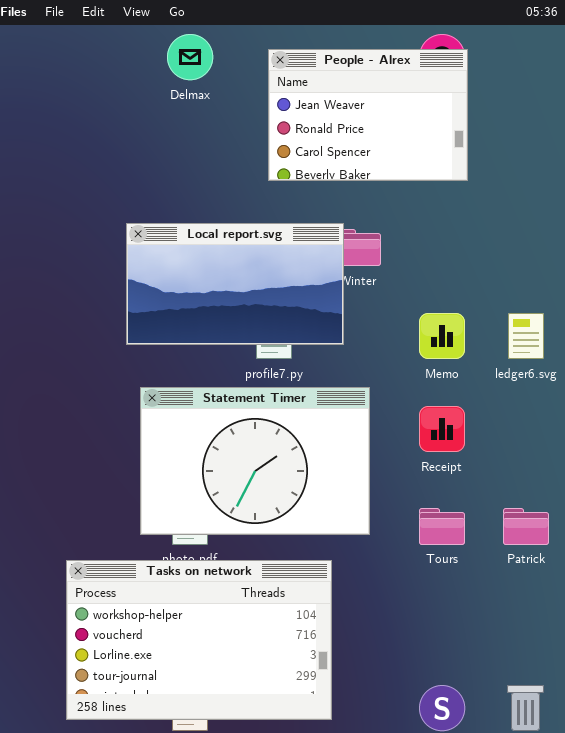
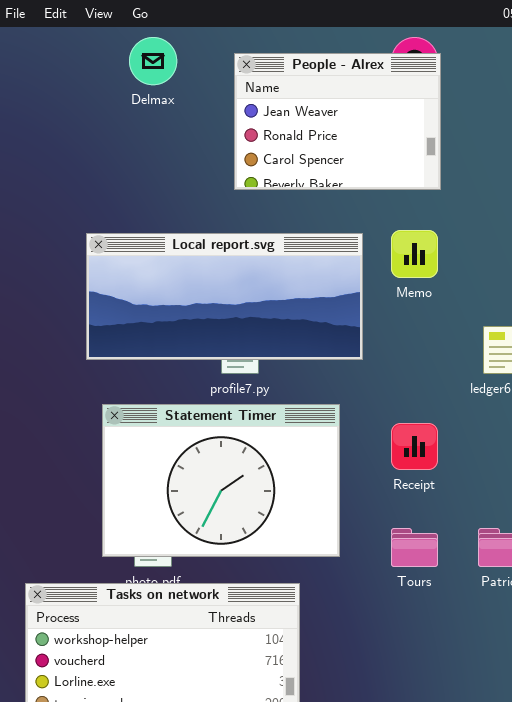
Local report.svg: [126,223,344,345] -> [86,233,363,360], resized
Memo: [419,313,465,359] -> [391,230,438,278], moved

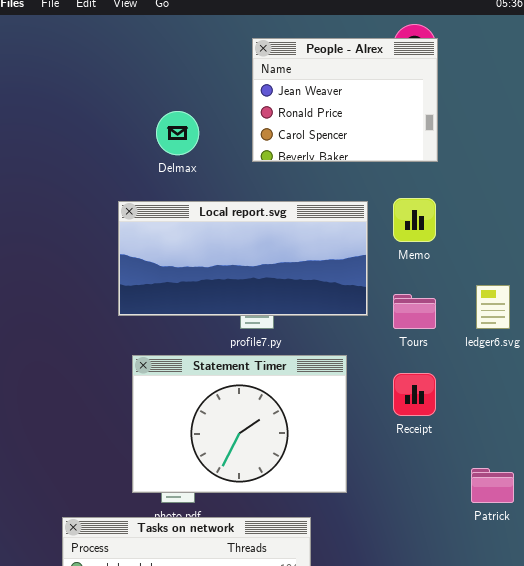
Delmax: [129,37,177,85] -> [156,111,199,155], moved
Tours: [391,528,438,567] -> [393,294,436,329], moved

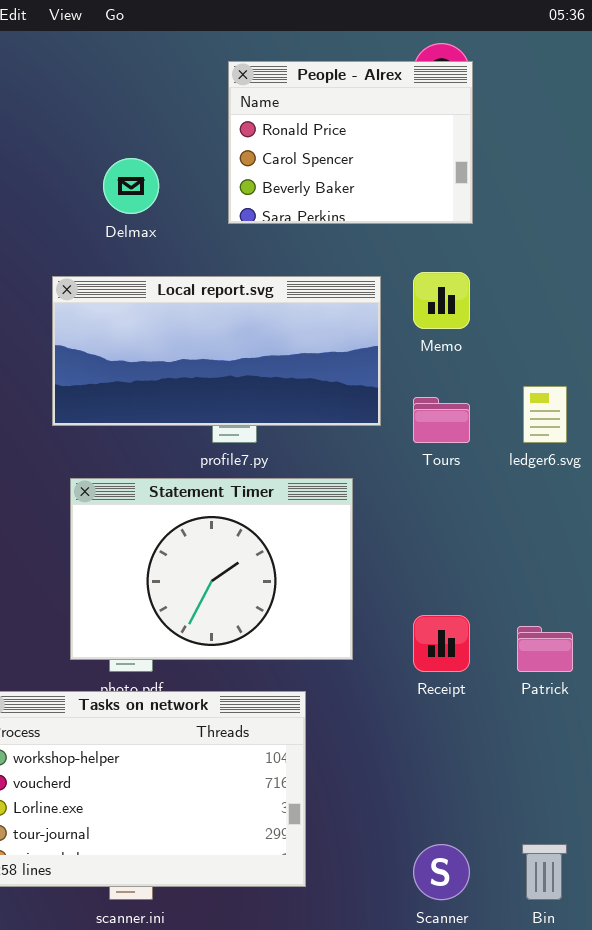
People - Alrex: [252,38,438,162] -> [228,61,473,224], scrolled down 1 row
Receipt: [393,373,436,416] -> [413,615,470,672], moved

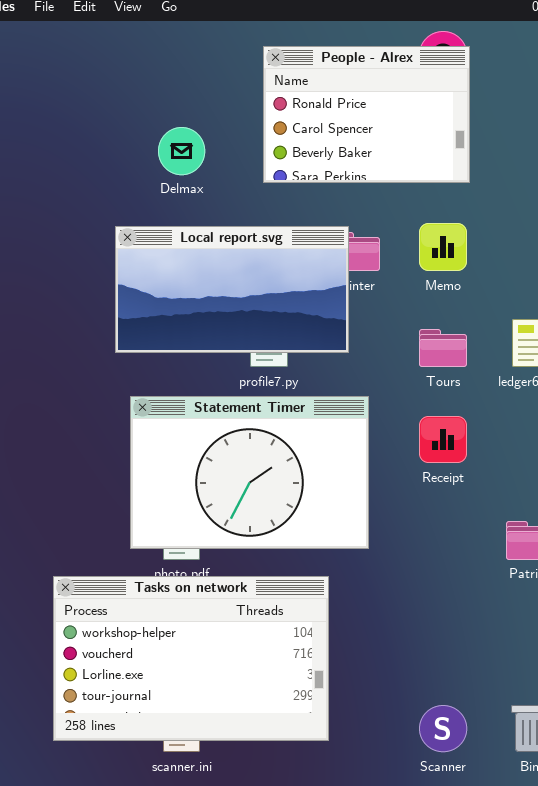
Local report.svg: [52,276,381,426] -> [115,226,349,353], resized
Receipt: [413,615,470,672] -> [419,416,467,463], moved

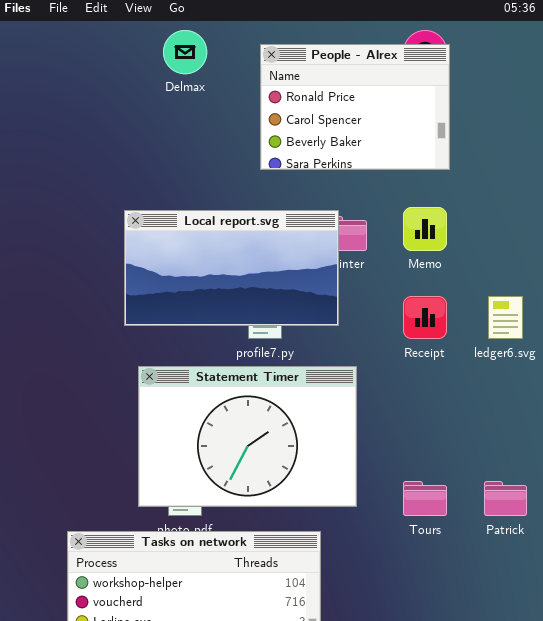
Delmax: [158,127,205,175] -> [163,30,207,74], moved
Tours: [419,329,467,367] -> [403,481,447,516], moved
Receipt: [419,416,467,463] -> [403,296,447,339], moved

